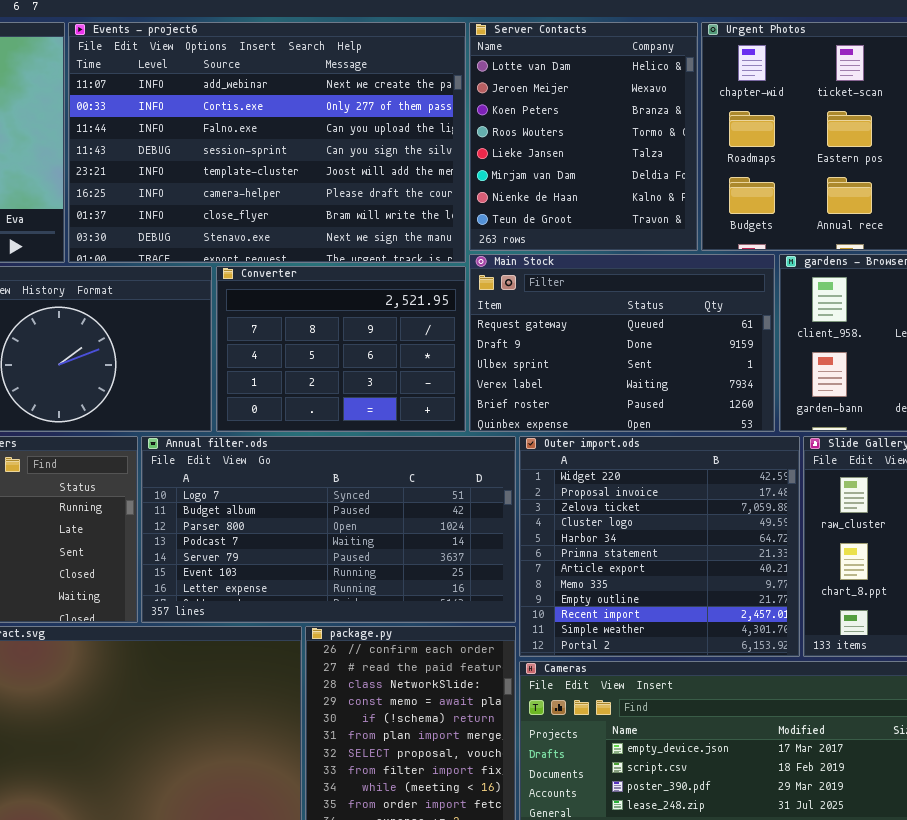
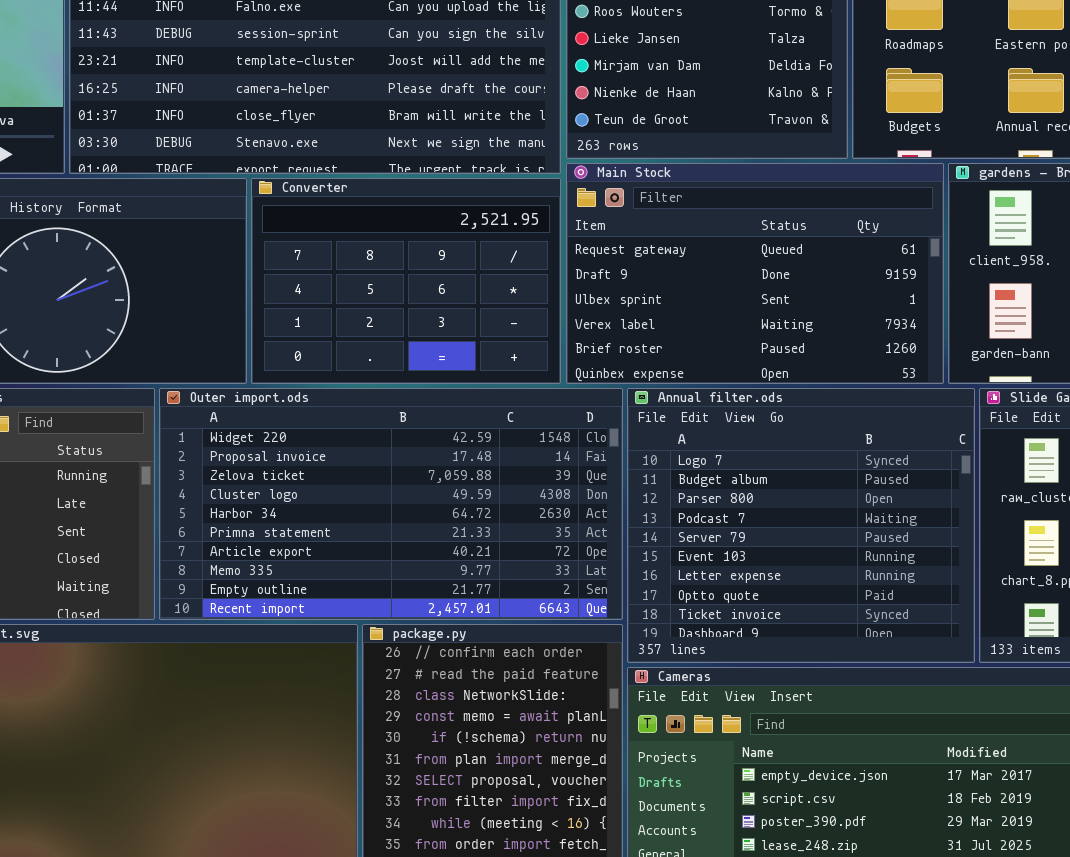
Annual filter.ods: [141,436,516,623] -> [627,388,975,663], moved, resized
Outer import.ods: [519,436,800,657] -> [159,388,623,620], moved, resized

